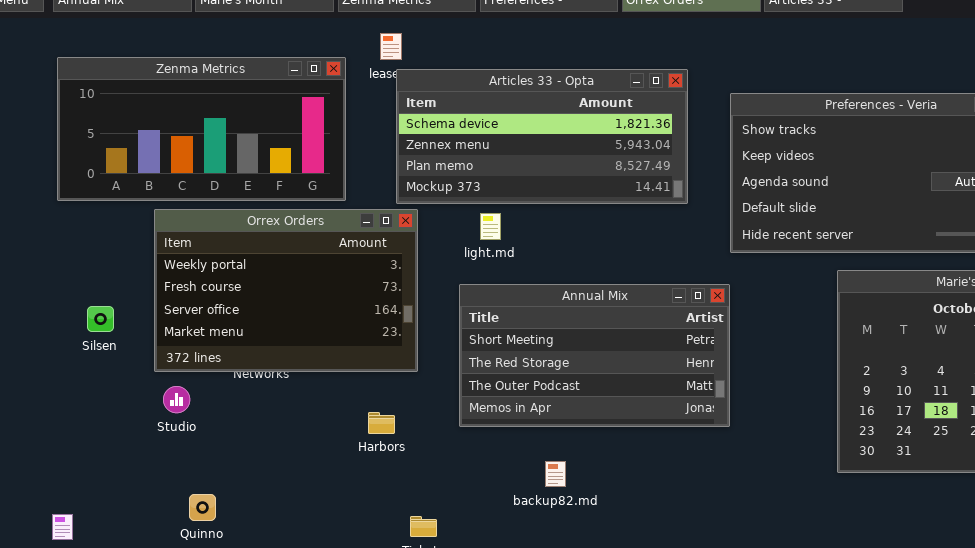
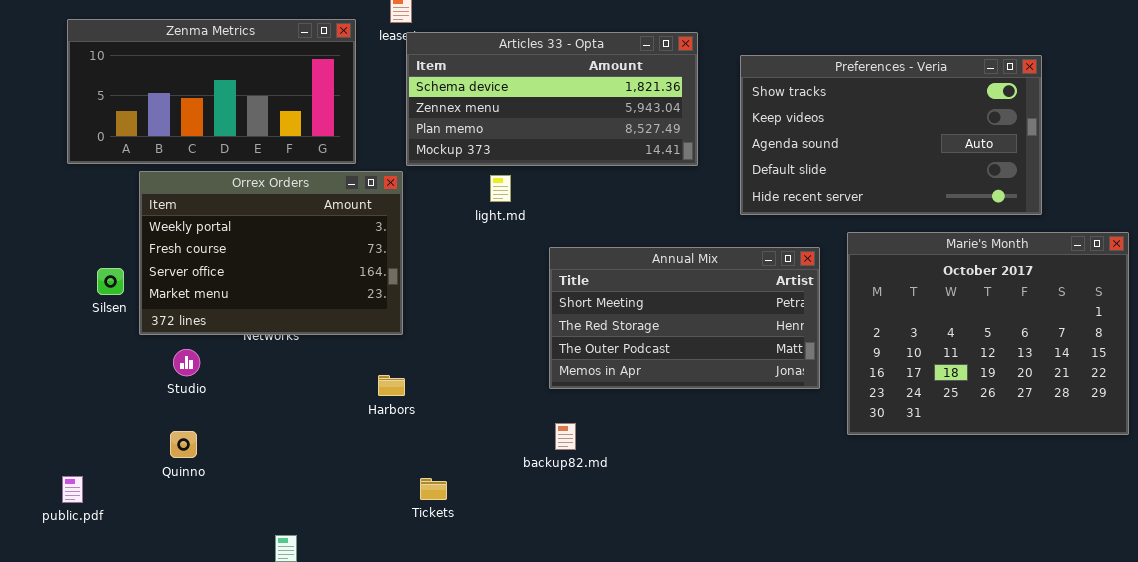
Orrex Orders: [154,209,418,372] -> [139,171,403,335], moved
Annual Mix: [459,284,730,427] -> [549,247,820,389], moved
Quinno: [189,494,216,521] -> [170,431,197,458], moved

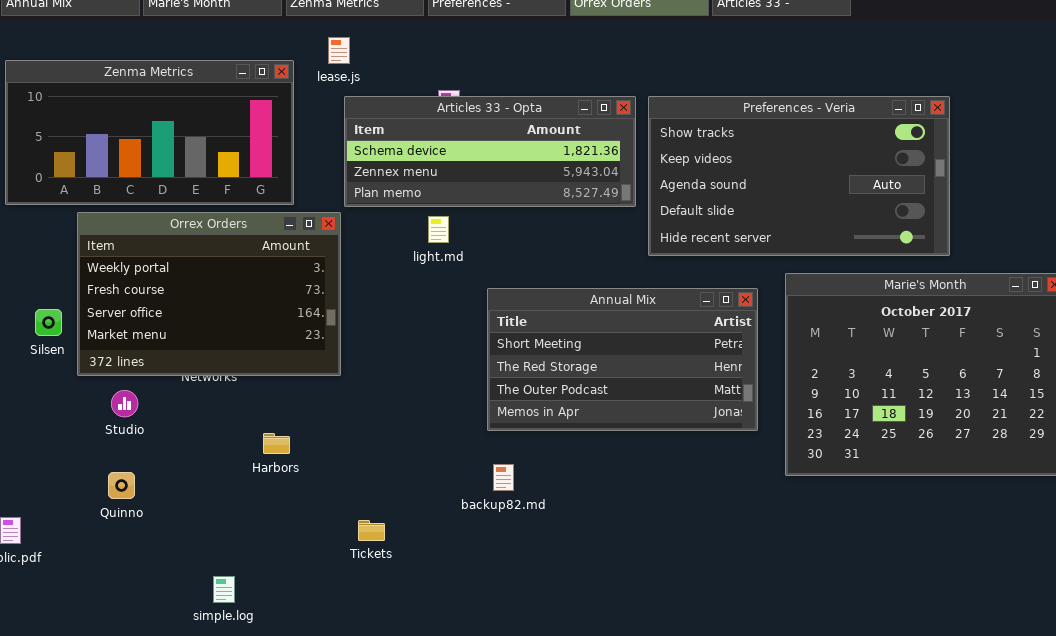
Articles 33 - Opta: [406,32,698,166] -> [344,96,636,207], resized
Preferences - Veria: [740,55,1042,215] -> [648,96,950,256], moved
Harbors: [378,375,405,396] -> [263,433,290,454], moved

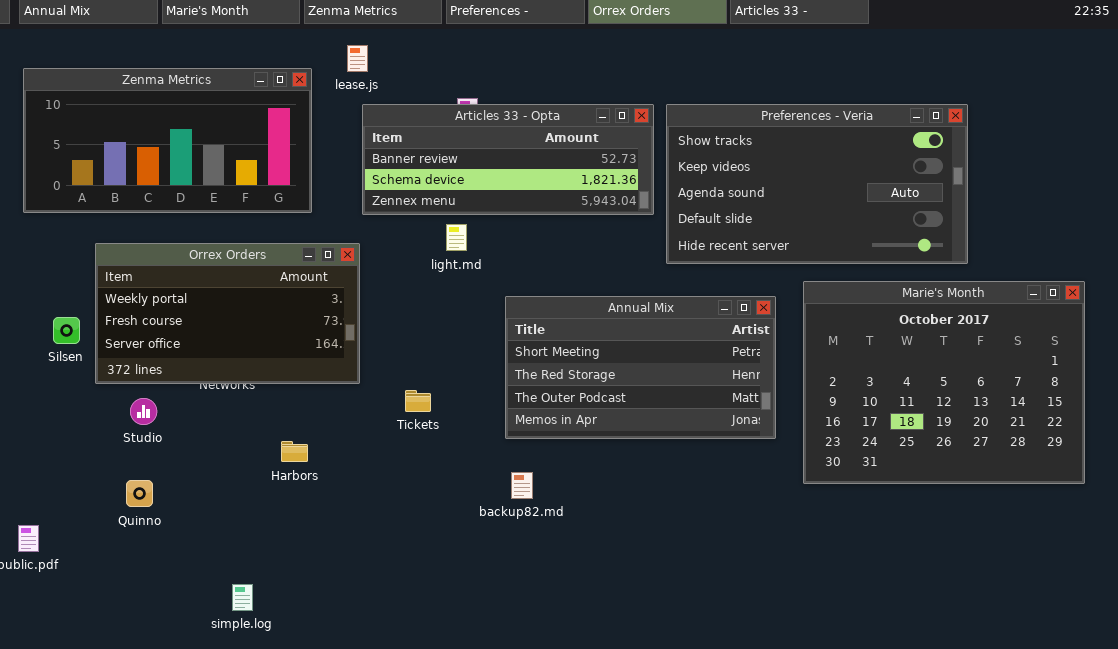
Articles 33 - Opta: [344,96,636,207] -> [362,104,654,215], scrolled up 1 row
Orrex Orders: [77,212,341,376] -> [95,243,360,384], resized
Tickets: [358,520,385,541] -> [405,390,431,412], moved

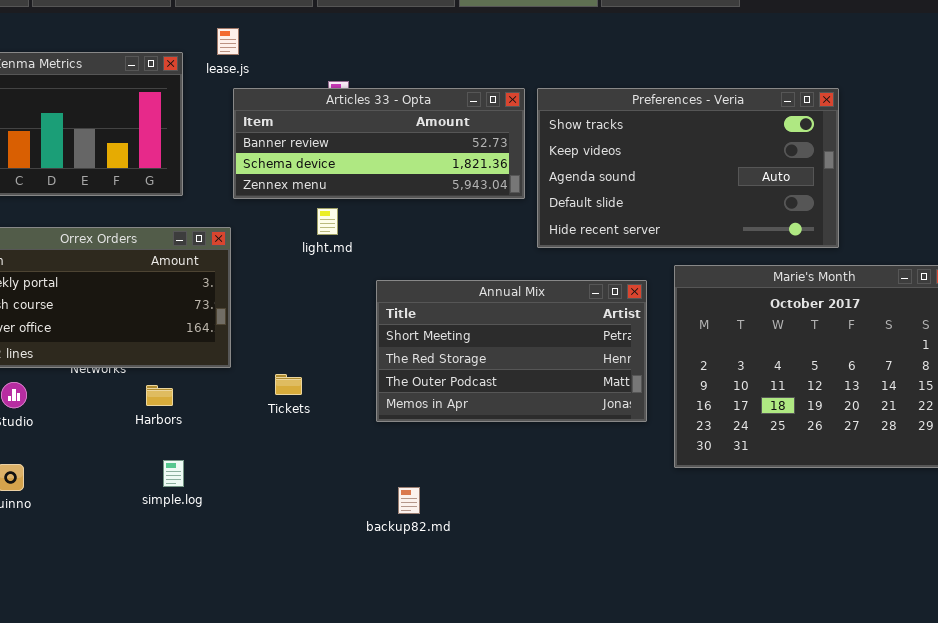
Harbors: [281,441,308,462] -> [146,385,173,406], moved
backup82.md: [511,472,533,499] -> [398,487,420,514], moved
simple.log: [232,584,253,611] -> [163,460,184,487], moved

